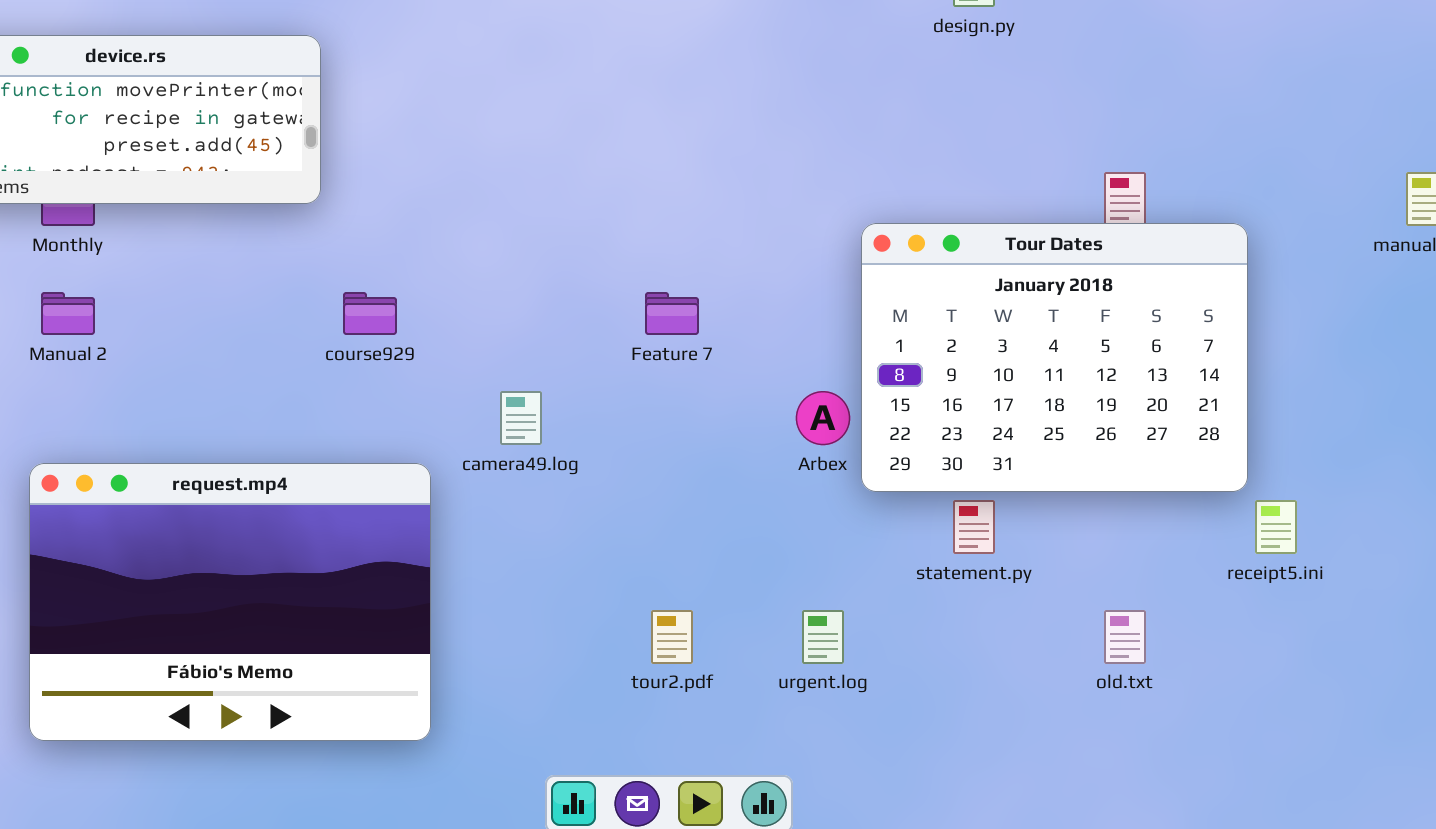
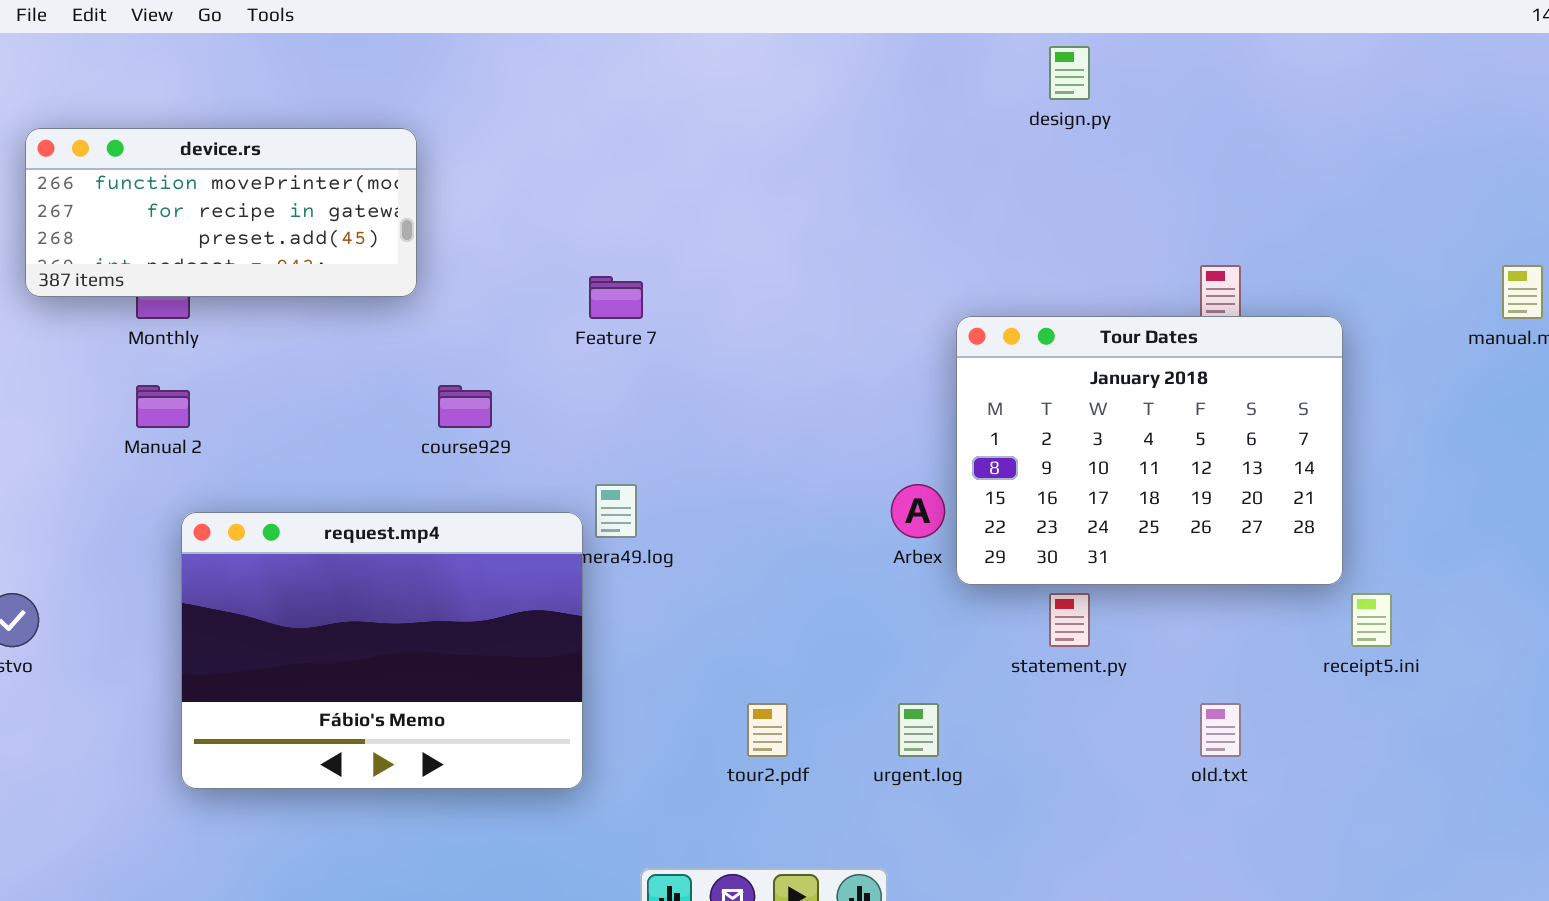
Feature 7: [645,292,699,335] -> [589,276,643,319], moved
request.mp4: [29,463,431,741] -> [181,512,583,789], moved

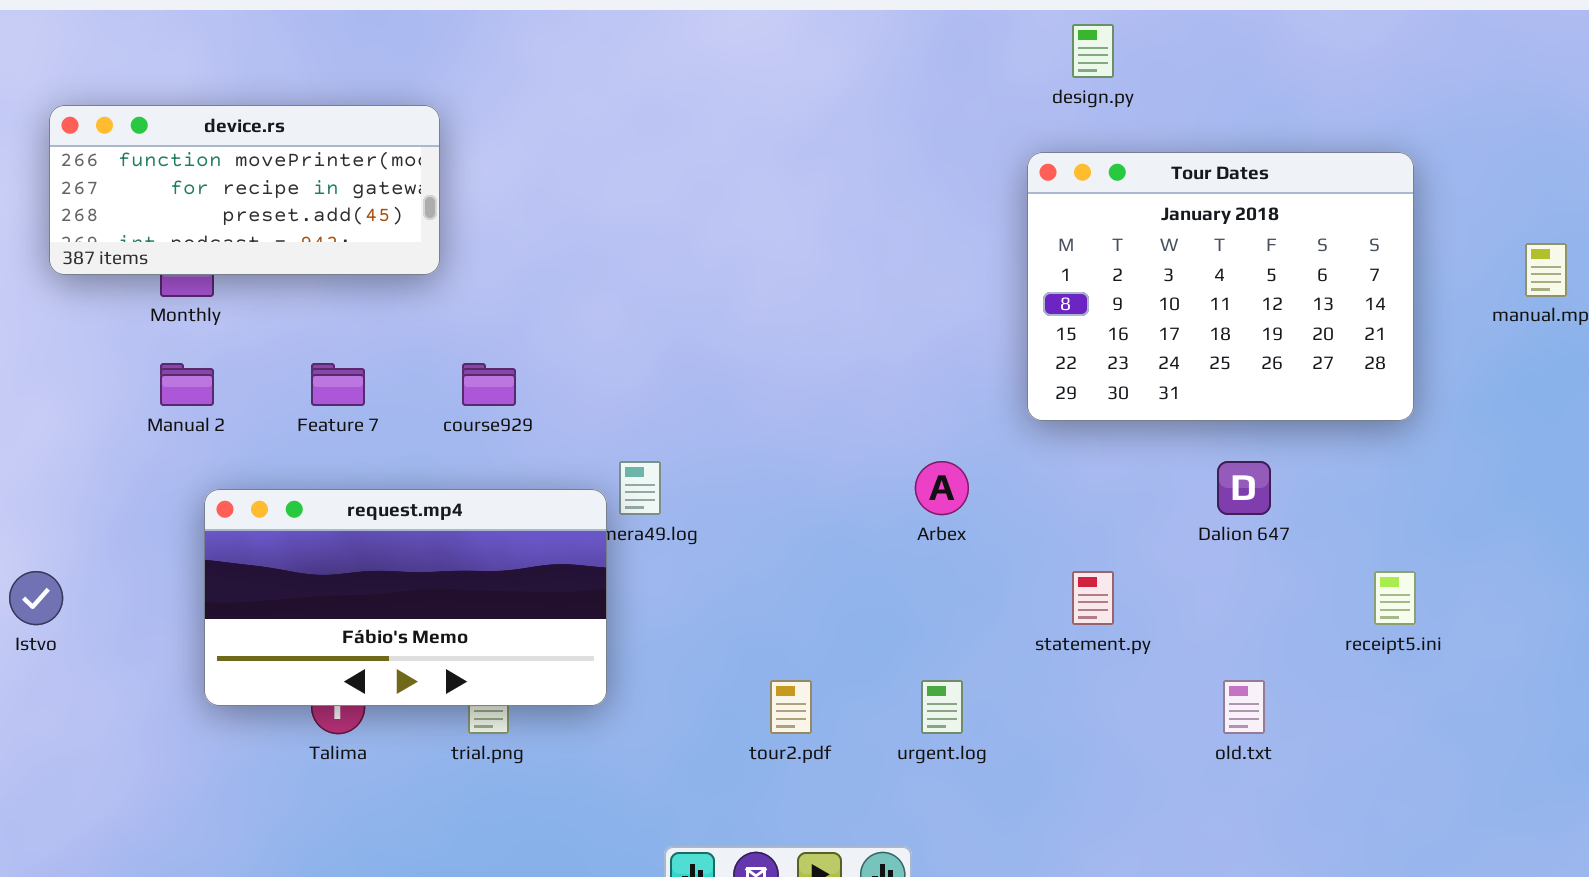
Feature 7: [589,276,643,319] -> [311,363,365,406], moved
Tour Dates: [956,316,1343,585] -> [1027,152,1414,421], moved
request.mp4: [181,512,583,789] -> [204,489,607,706], resized

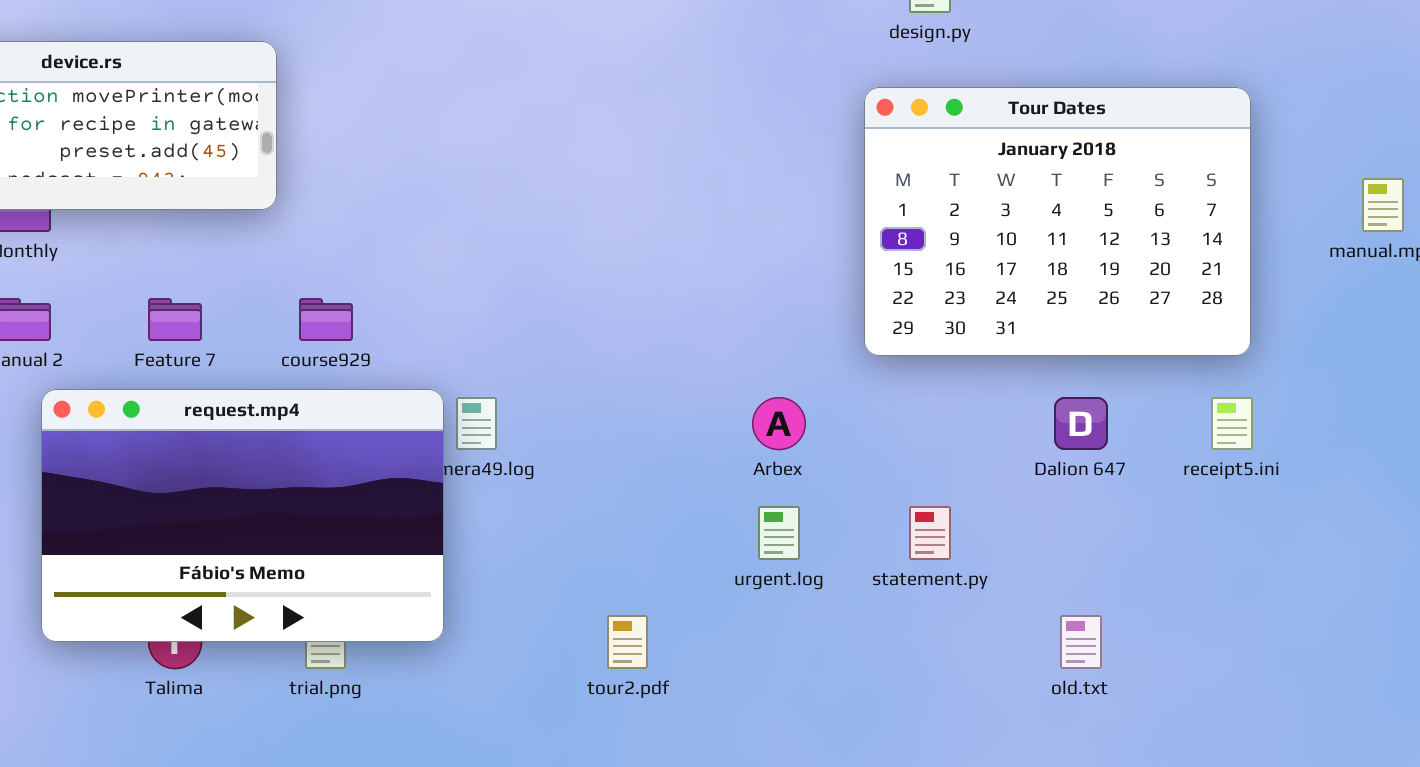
request.mp4: [204,489,607,706] -> [41,389,444,642], resized
receipt5.ini: [1374,571,1416,625] -> [1211,397,1253,450], moved
urgent.log: [921,680,963,734] -> [758,506,800,560], moved

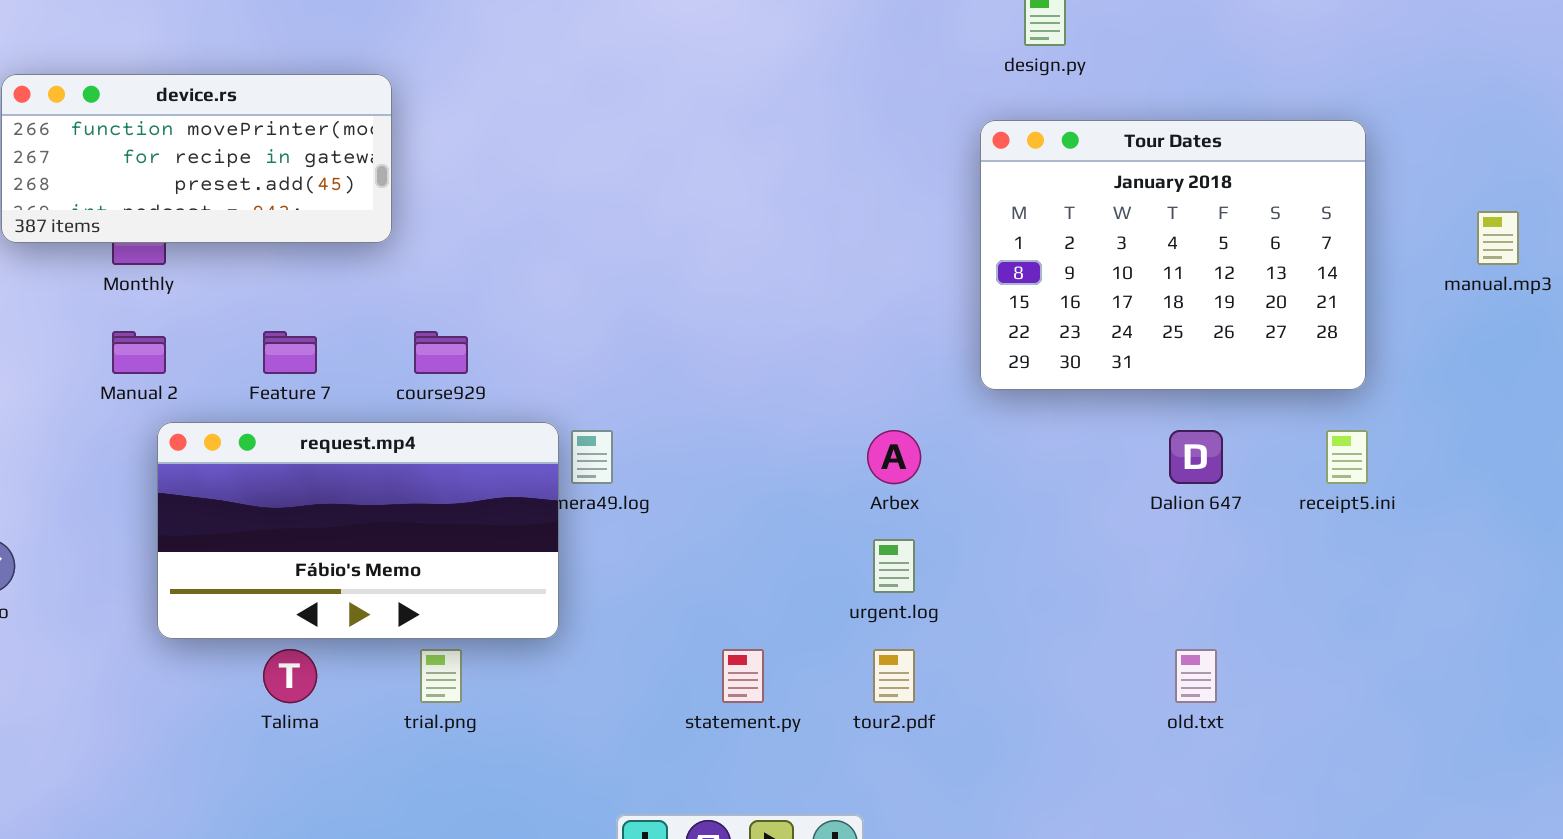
request.mp4: [41,389,444,642] -> [157,422,559,639], resized
statement.py: [909,506,951,560] -> [722,649,764,703], moved
tour2.pdf: [607,615,648,669] -> [873,649,915,703], moved

